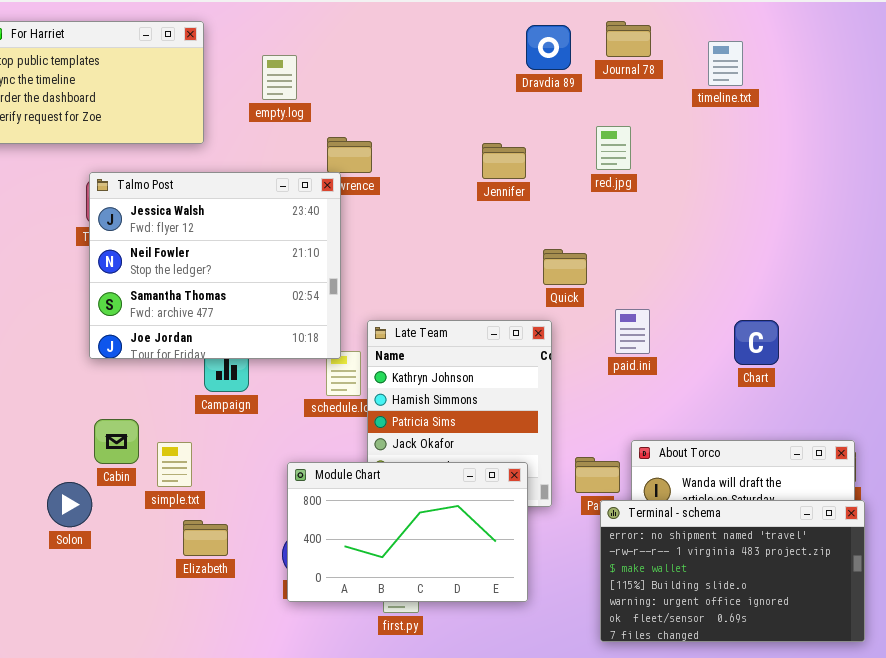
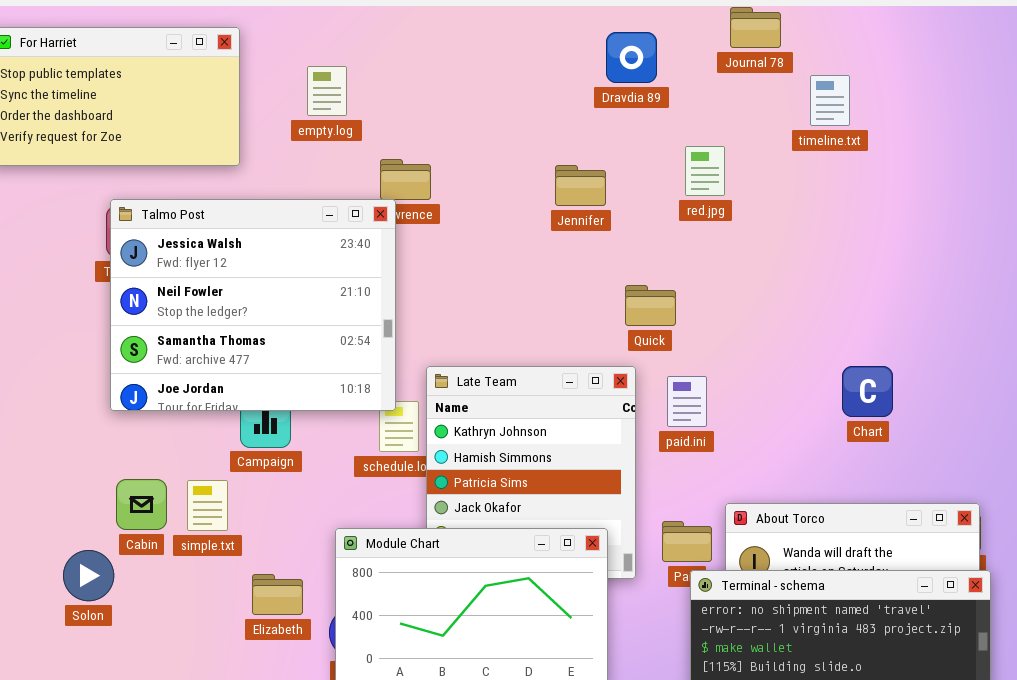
Journal 78: [606,21,651,57] -> [730,7,781,48], moved
timeline.txt: [708,41,743,86] -> [810,75,850,126], moved
paid.ini: [615,309,650,354] -> [667,376,707,427], moved
simple.txt: [157,442,192,487] -> [187,480,228,531], moved
Elizabeth: [183,520,228,556] -> [252,574,303,615], moved

